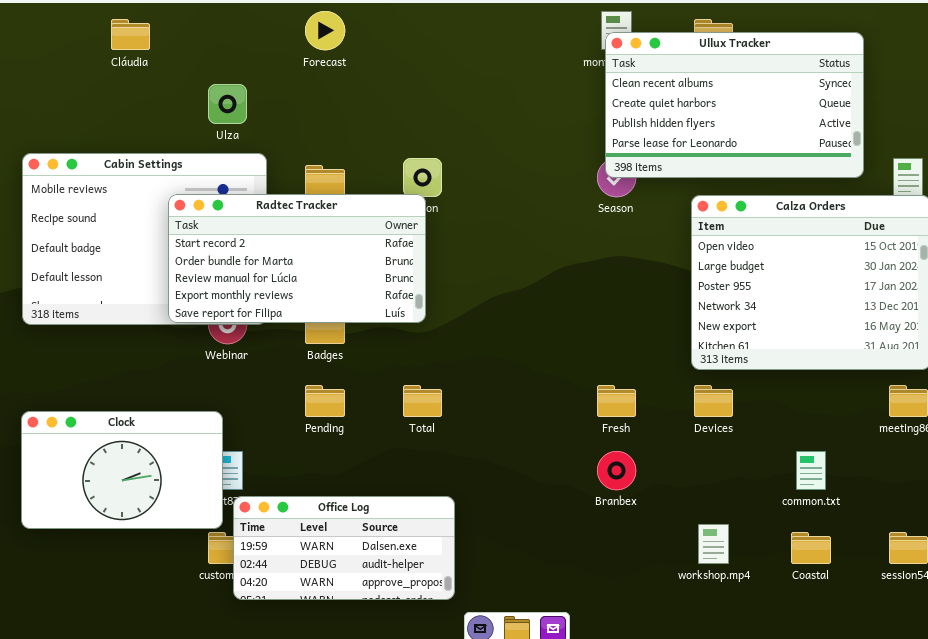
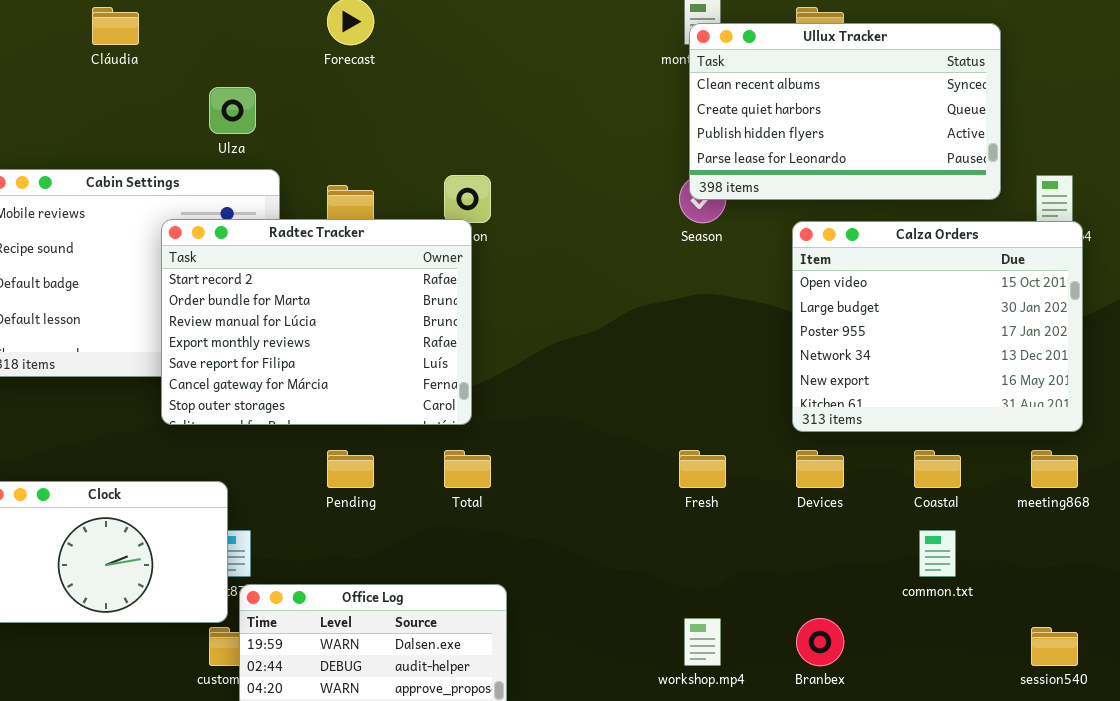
Radtec Tracker: [168,194,426,323] -> [161,219,472,425], resized
Branbex: [597,451,636,490] -> [796,618,844,666], moved
workshop.mp4: [698,524,729,564] -> [684,618,721,666], moved
Coastal: [791,532,831,564] -> [914,450,961,488], moved

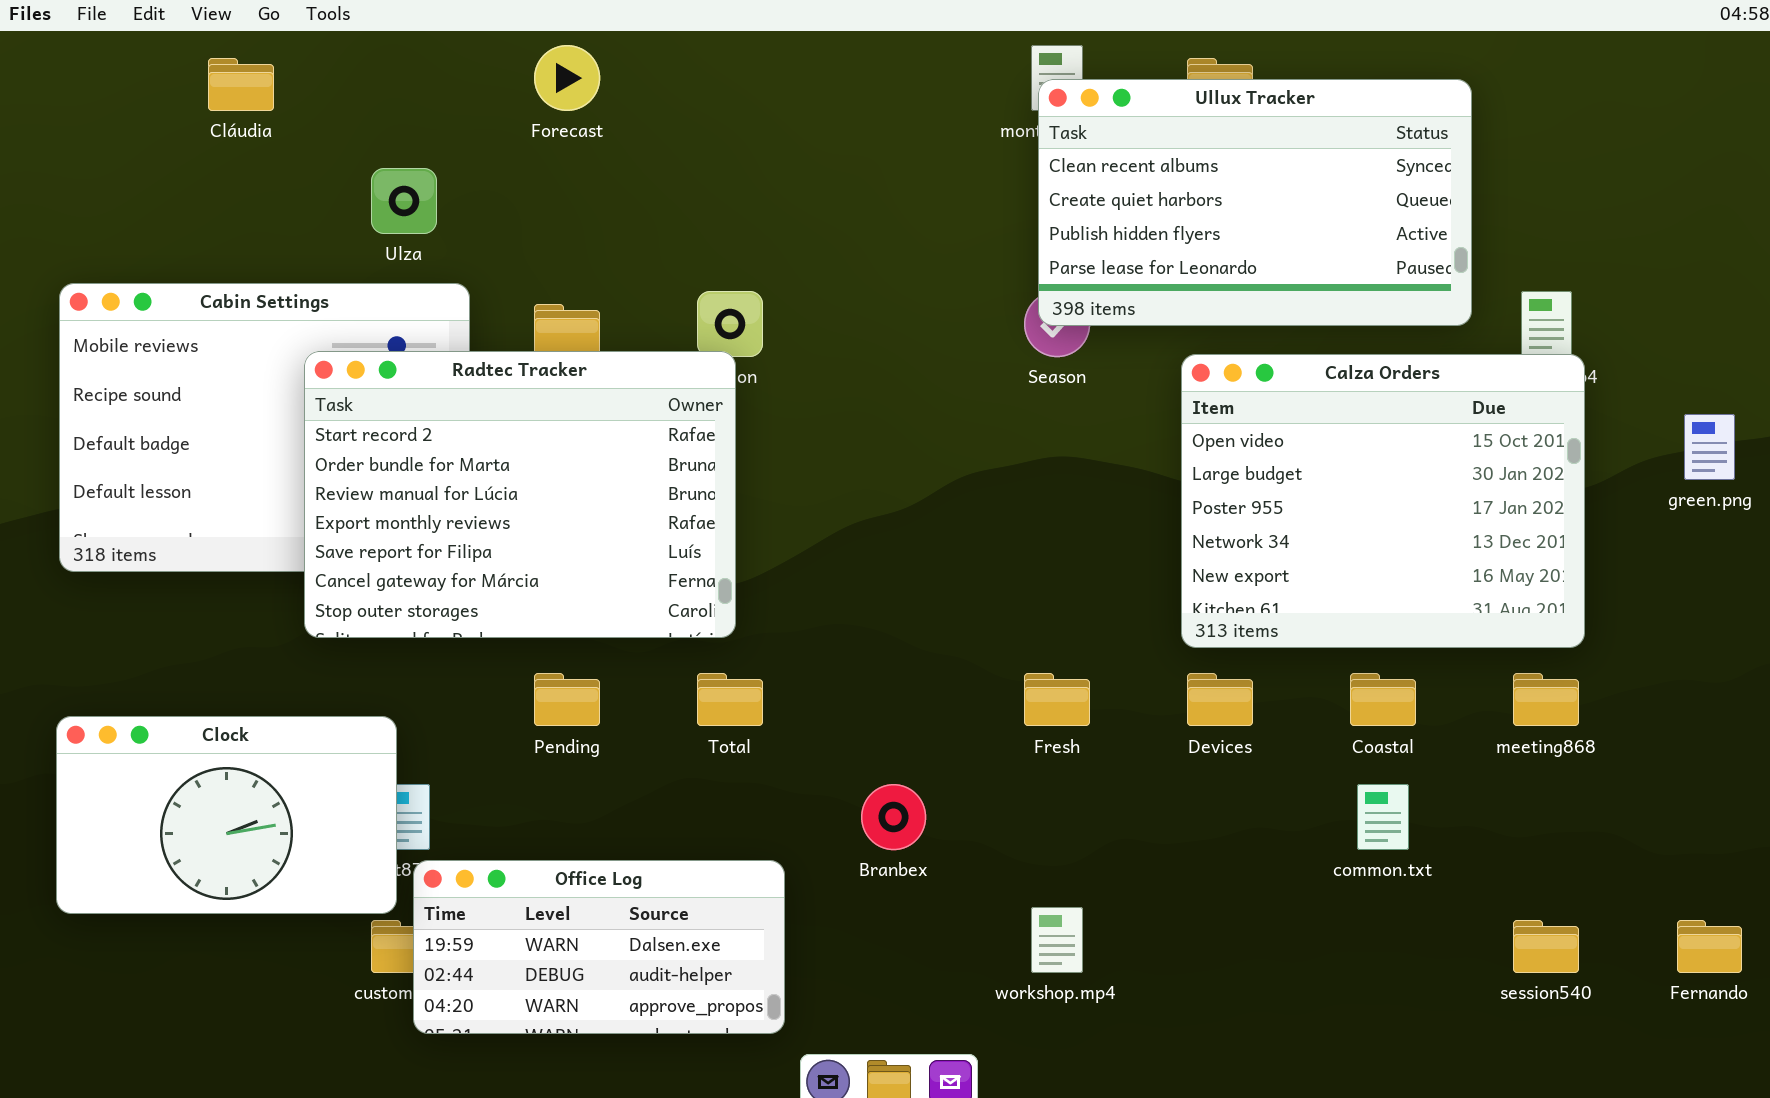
Branbex: [796,618,844,666] -> [861,784,926,850], moved

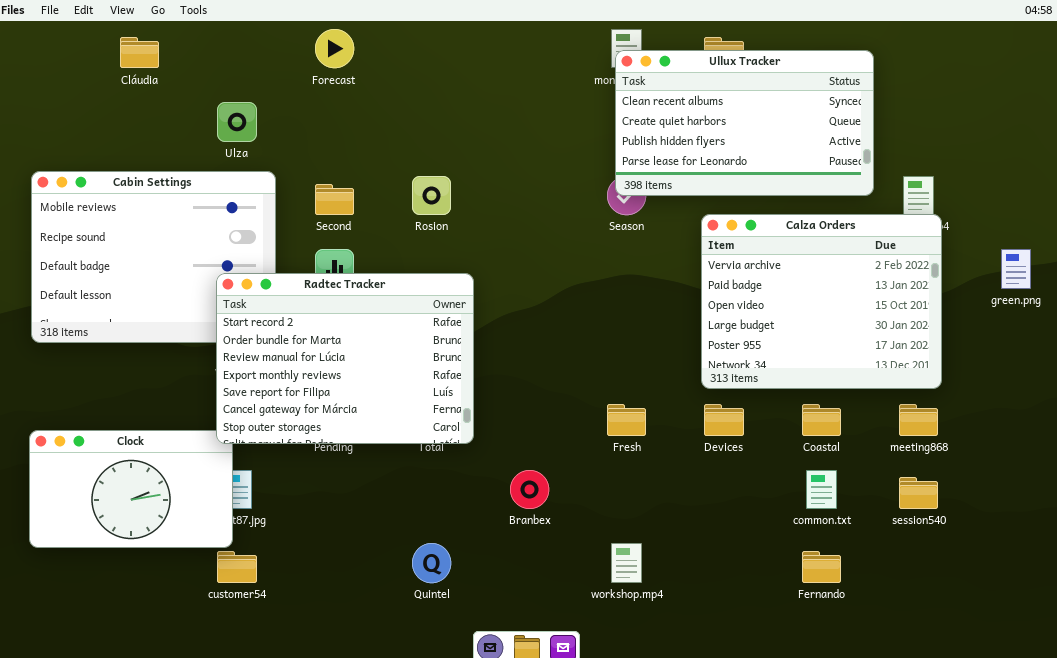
Radtec Tracker: [304,351,736,638] -> [216,273,474,444], moved
Calza Orders: [1181,354,1585,648] -> [701,214,942,389], scrolled up 2 rows
Office Log: [413,860,785,1034] -> none, closed
session540: [1513,920,1579,973] -> [899,477,938,509], moved
Fernando: [1677,920,1742,973] -> [802,551,841,583], moved

